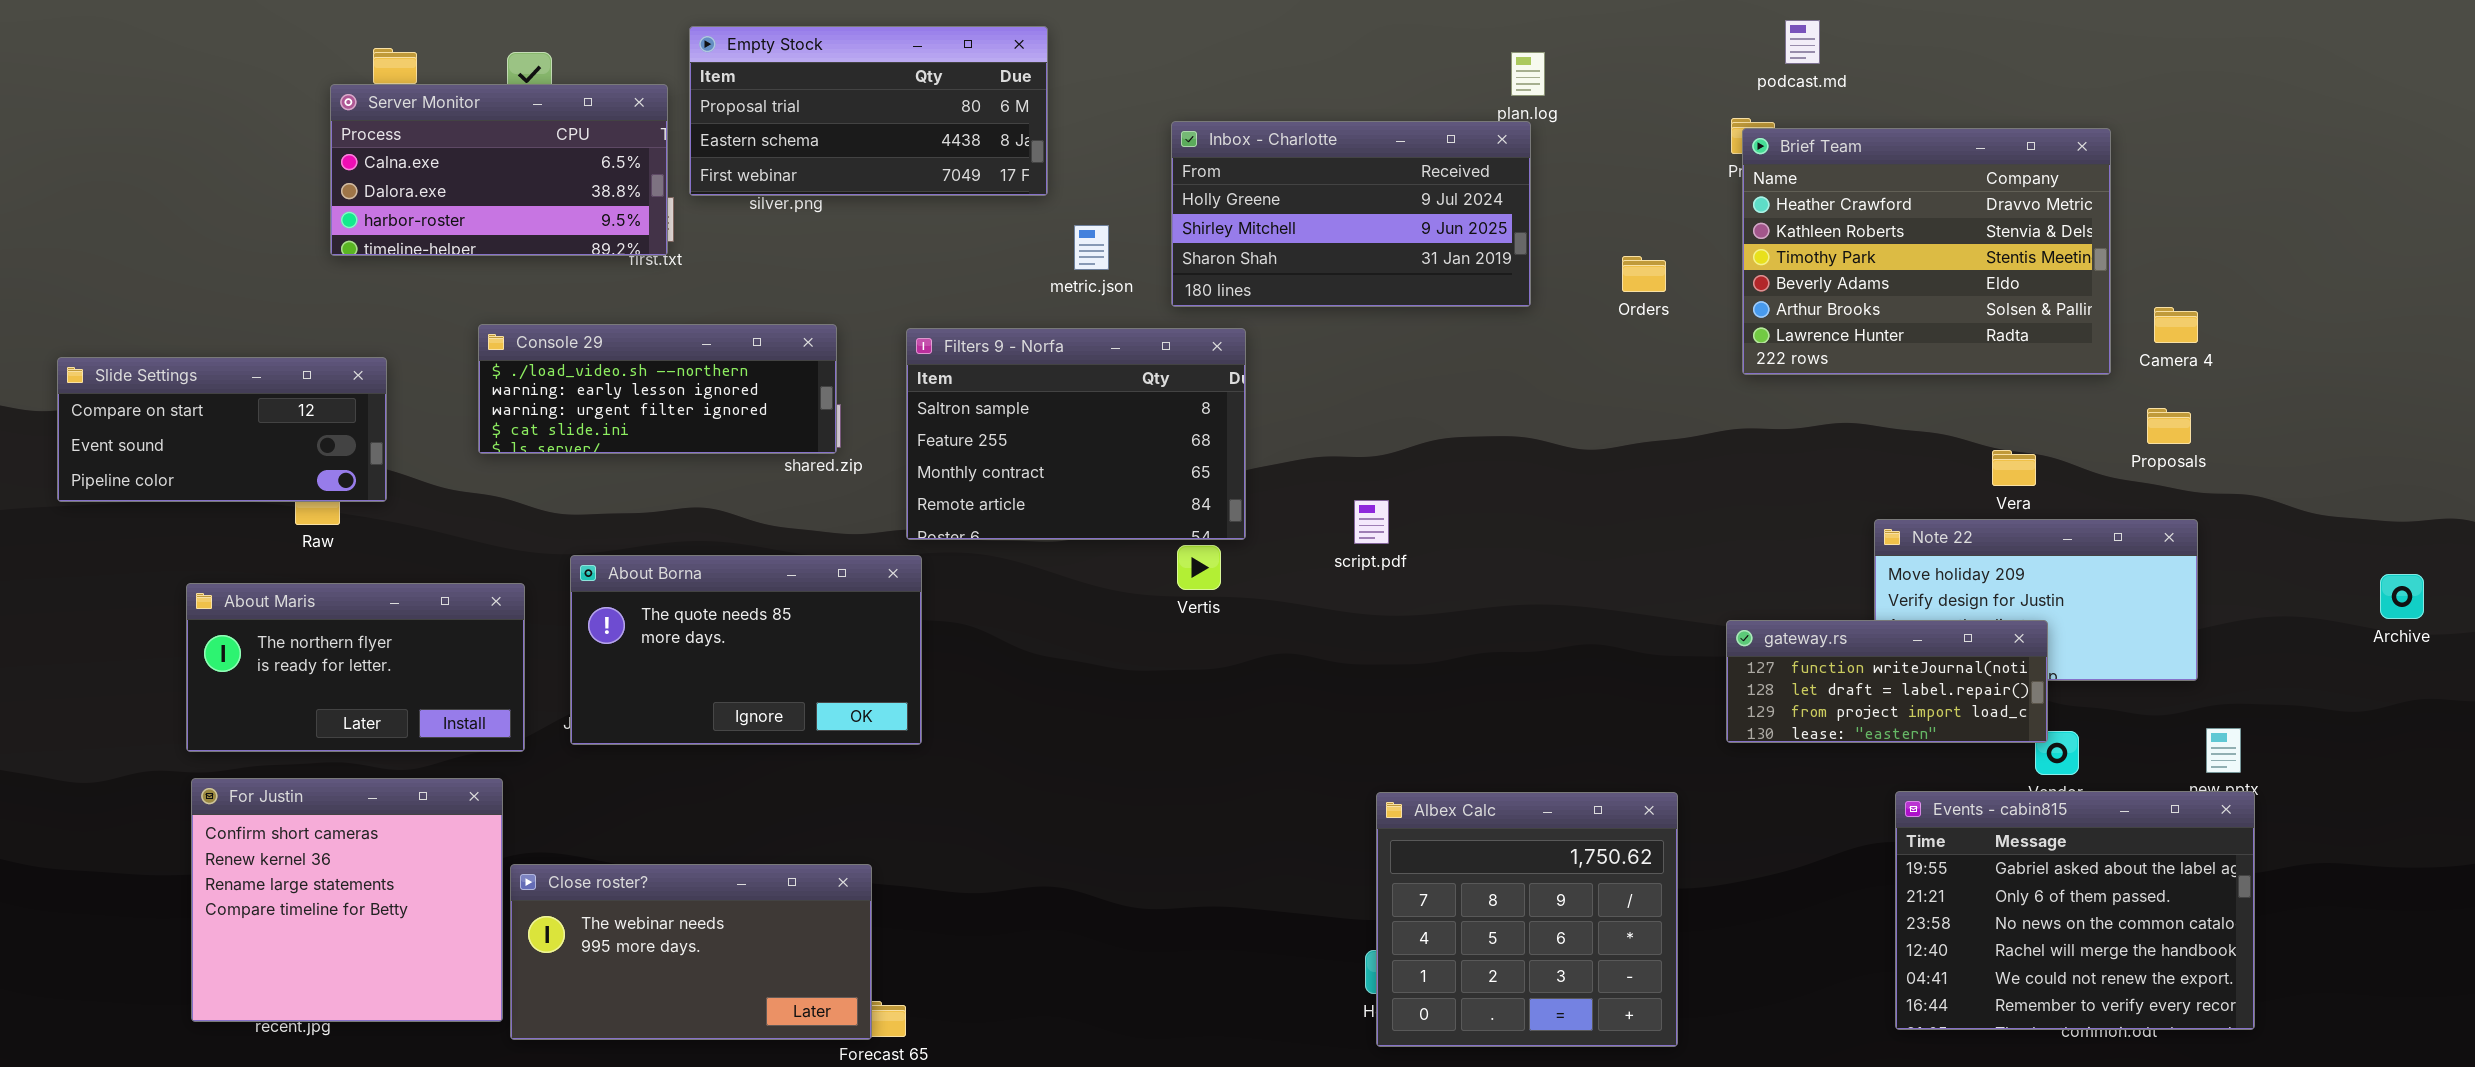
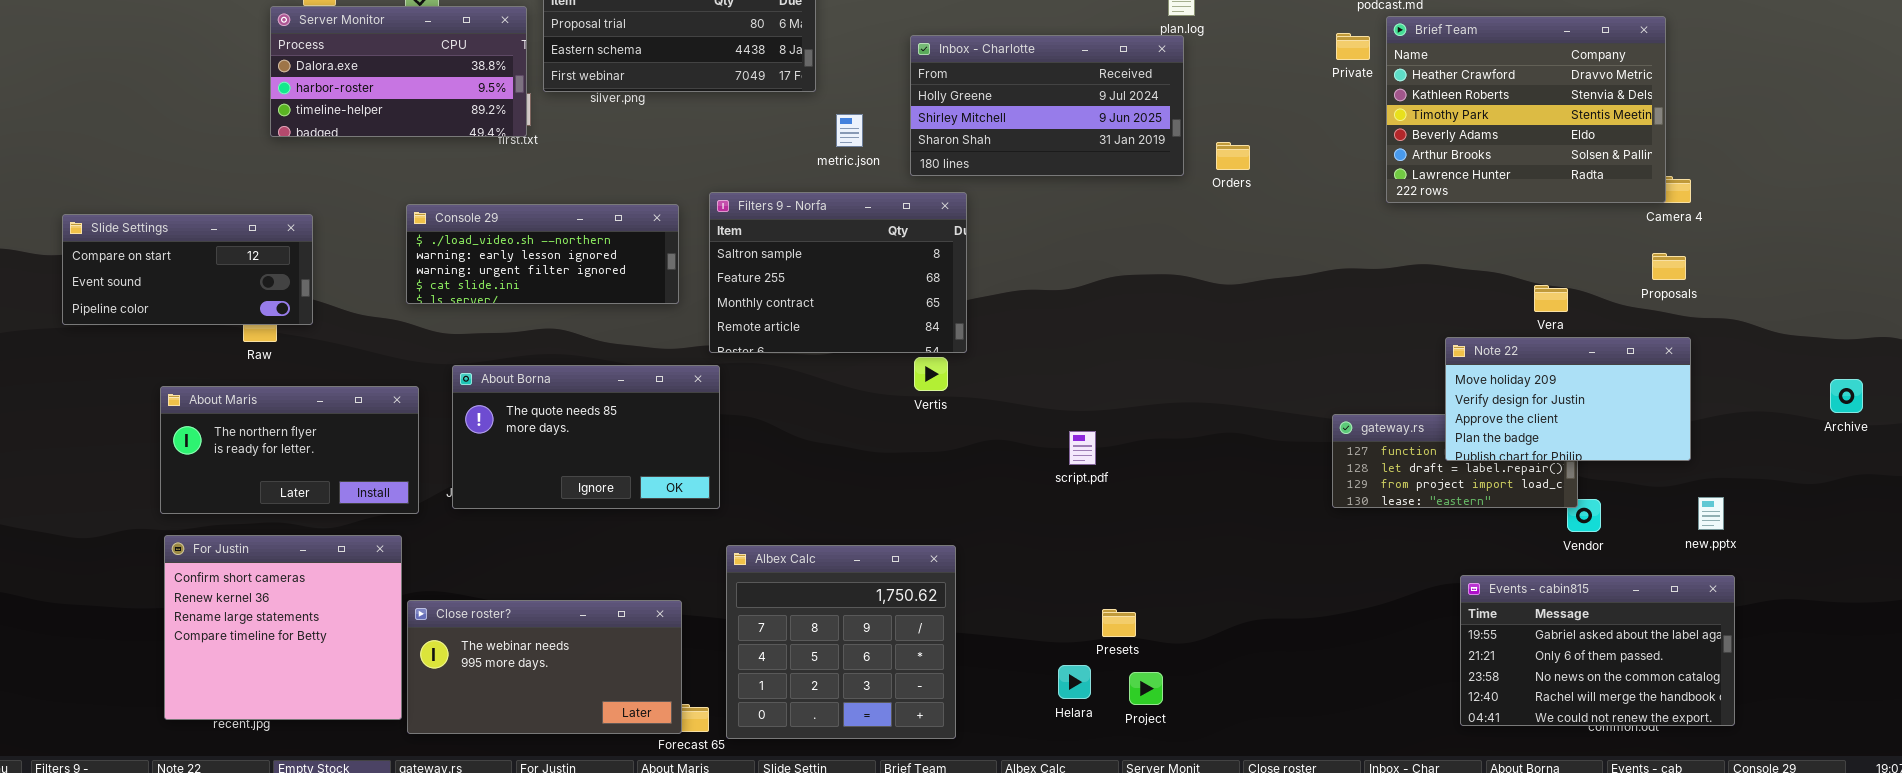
Server Monitor: [330,84,668,256] -> [270,6,527,137], scrolled down 1 row
Brief Team: [1742,128,2111,375] -> [1386,16,1666,203], moved
Orders: [1622,256,1666,292] -> [1216,142,1250,170], moved
Console 29: [478,324,837,454] -> [406,204,679,304], moved
script.pdf: [1354,500,1389,544] -> [1069,431,1096,465], moved
Note 22: [1874,519,2198,681] -> [1445,337,1691,461], raised
Events - cabin815: [1895,791,2255,1030] -> [1460,575,1735,726], resized
Albex Calc: [1376,792,1678,1047] -> [726,545,956,739], moved

